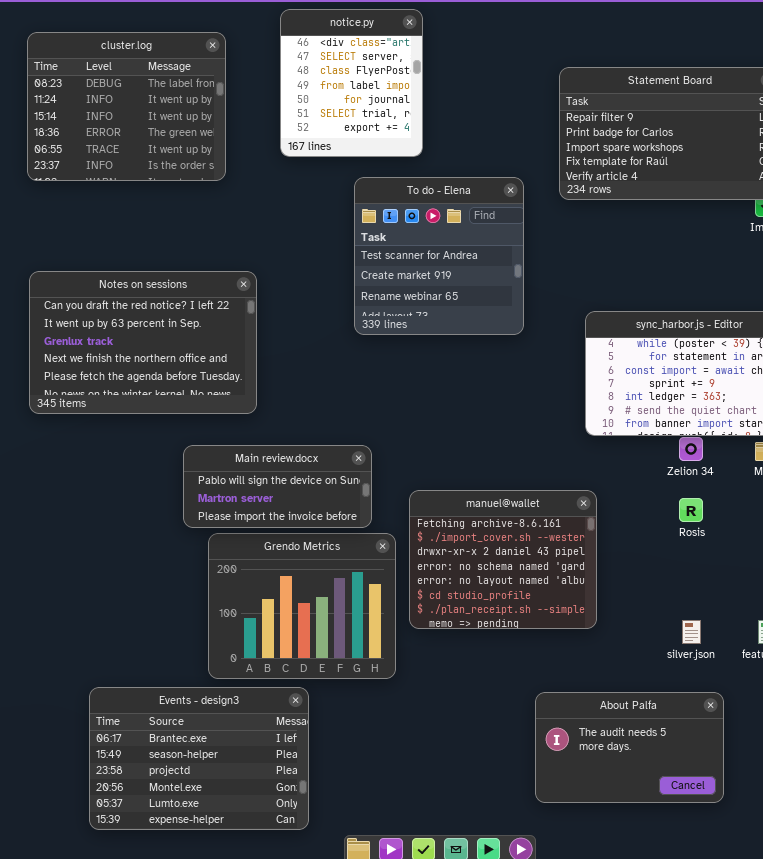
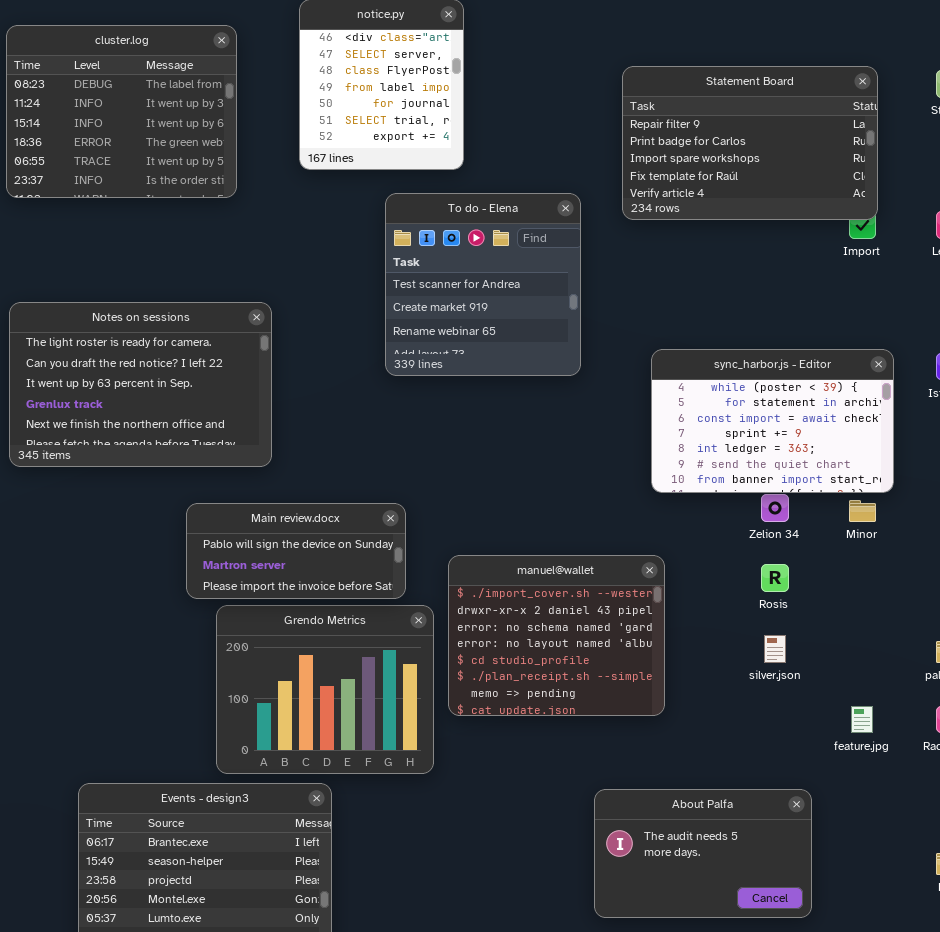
Notes on sessions: [29,271,257,414] -> [9,302,272,467], scrolled up 1 row
manuel@wallet: [409,490,597,629] -> [448,555,665,716], scrolled down 1 row
silver.json: [682,620,701,644] -> [764,635,786,663], moved

